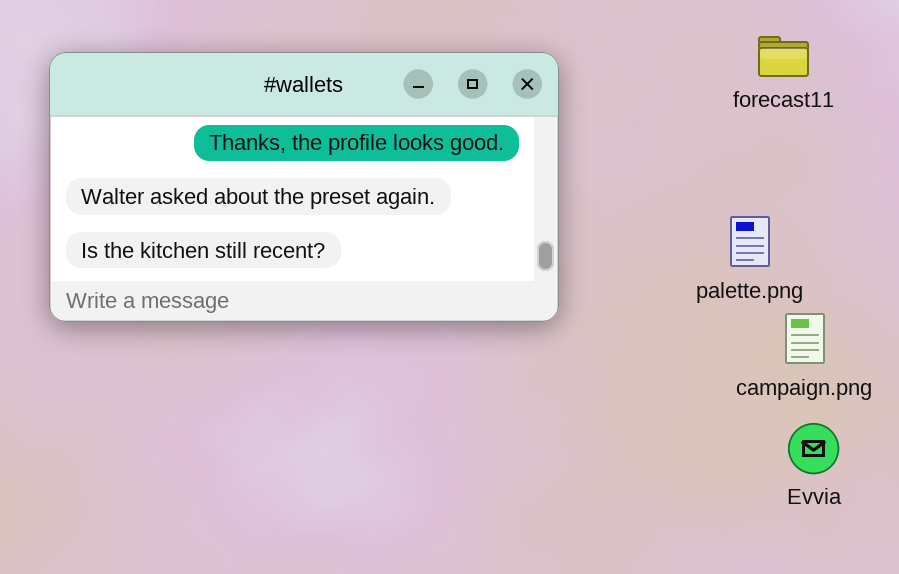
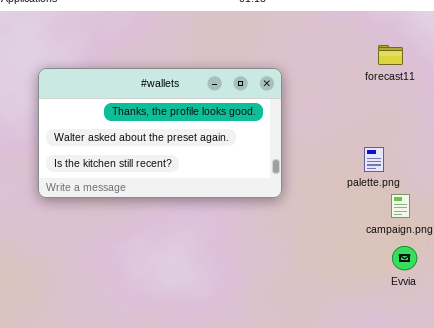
forecast11: [758,36,809,77] -> [378,45,403,65], moved

